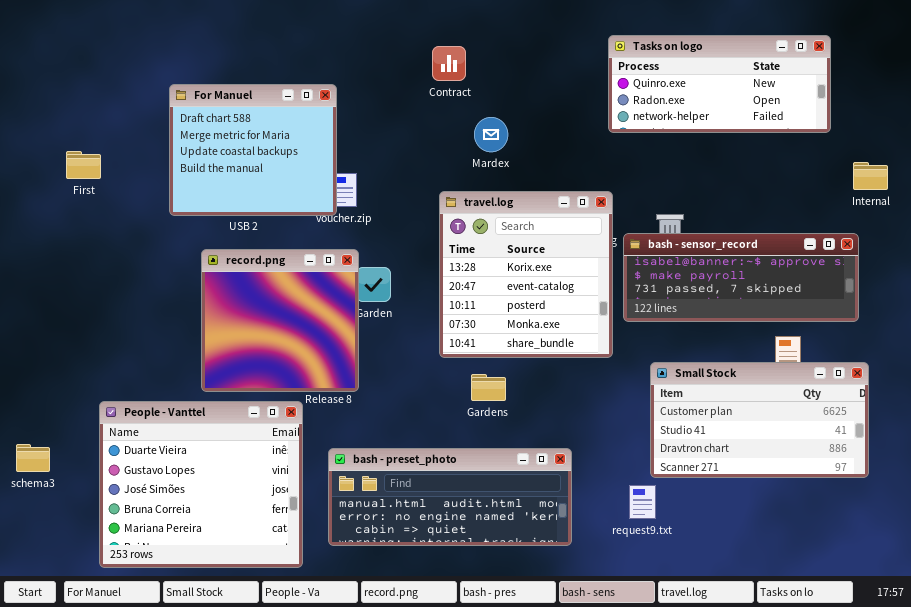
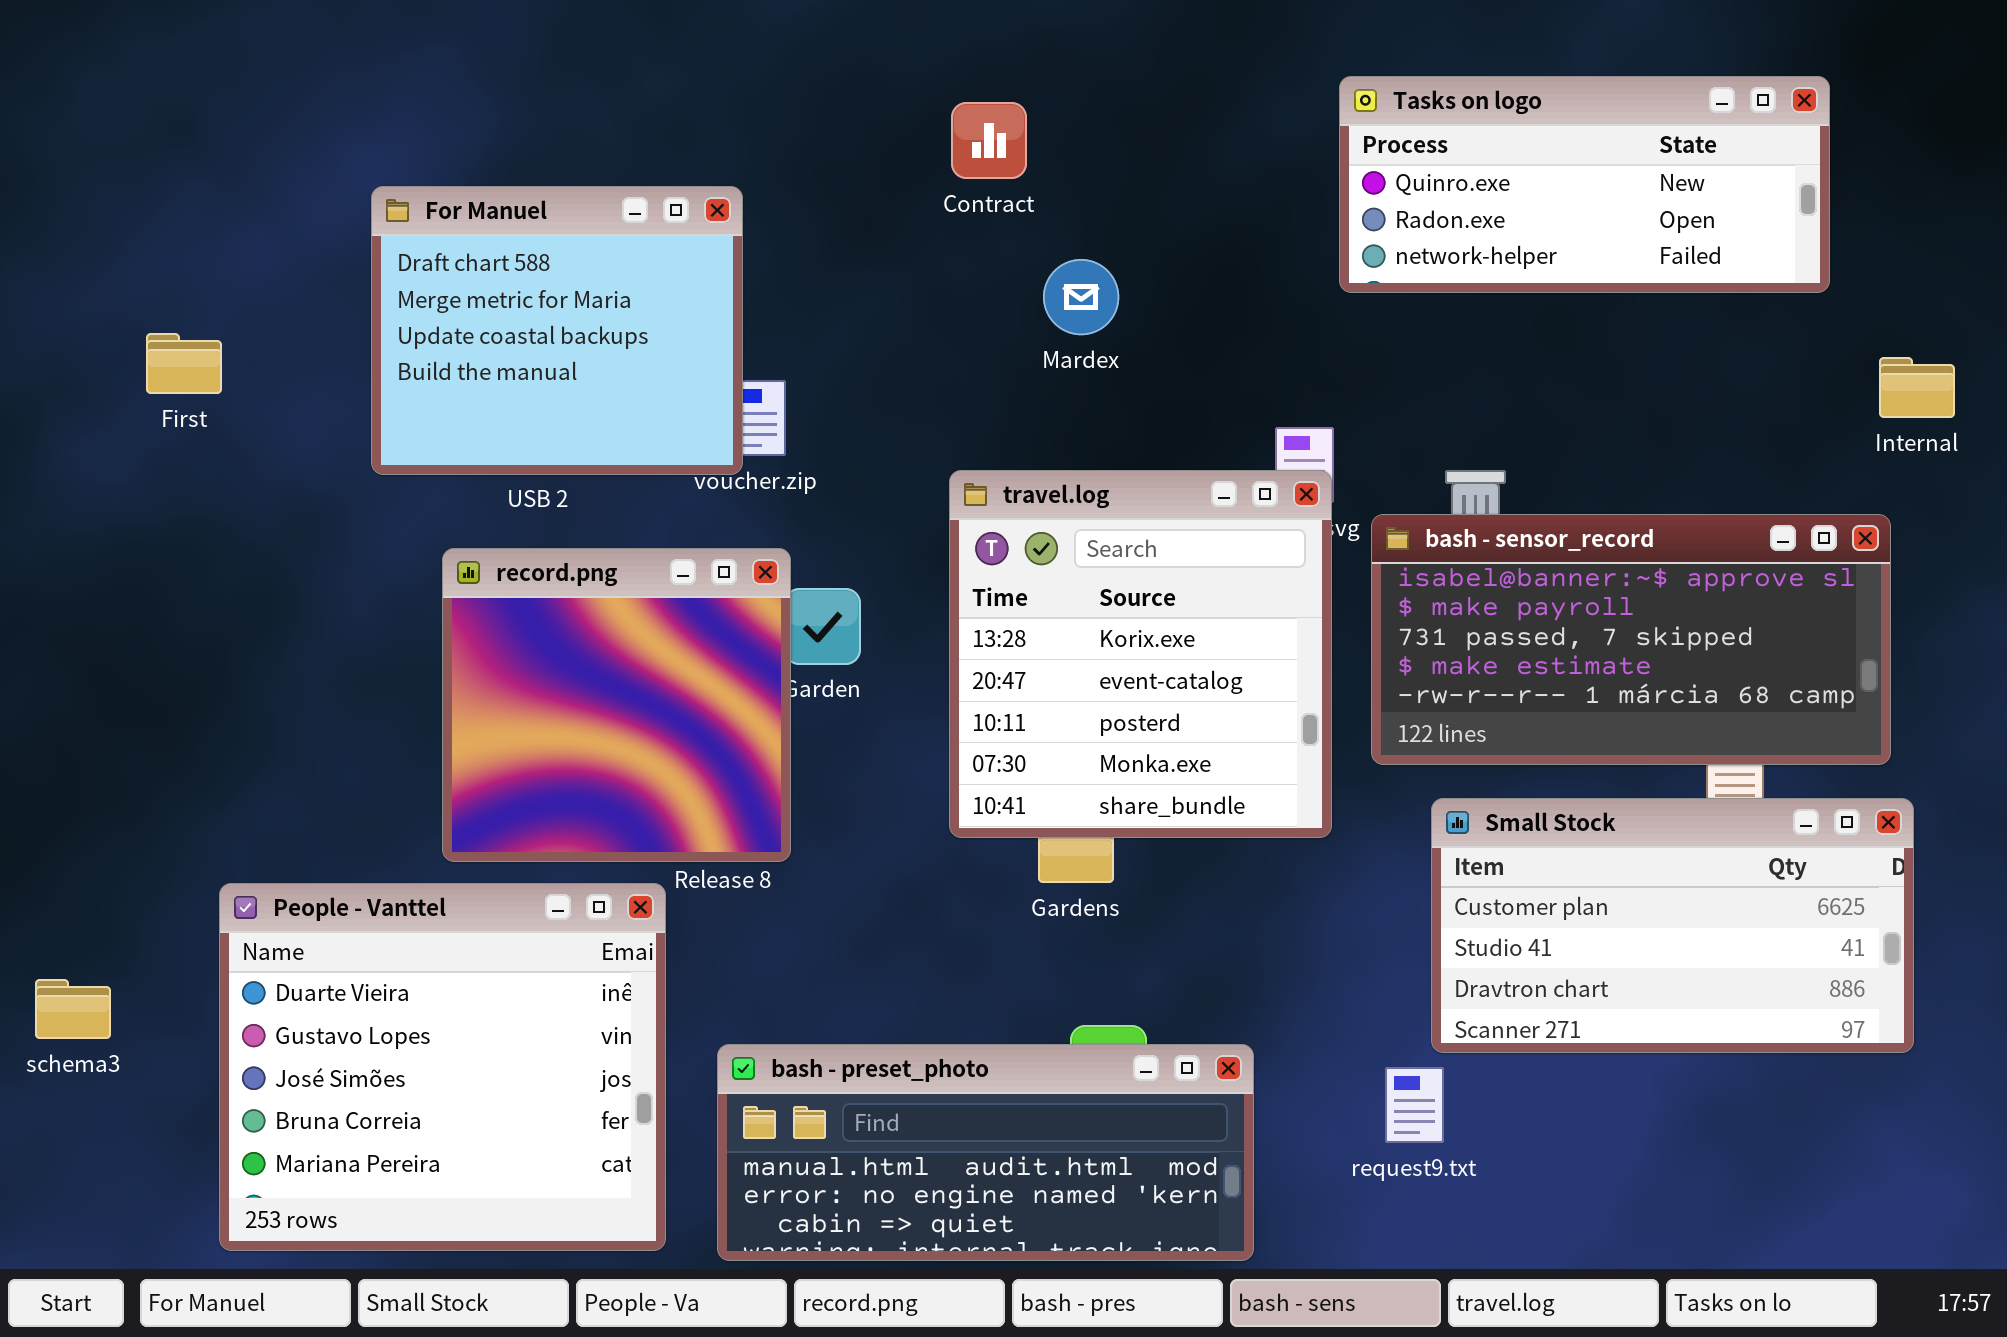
travel.log: [439,191,613,358] -> [949,470,1332,838], moved
bash - sensor_record: [623,233,859,322] -> [1371,514,1891,765], resized
bash - preset_photo: [328,448,572,546] -> [717,1044,1254,1261], moved

